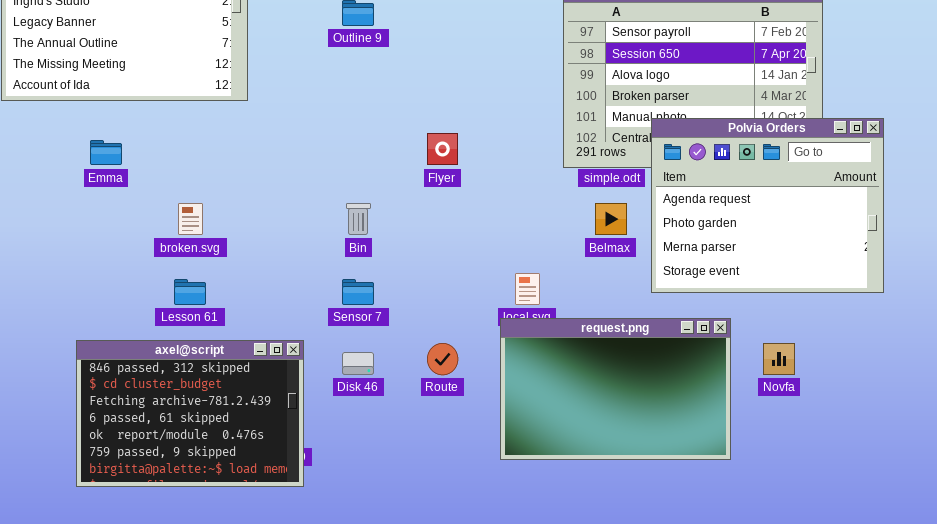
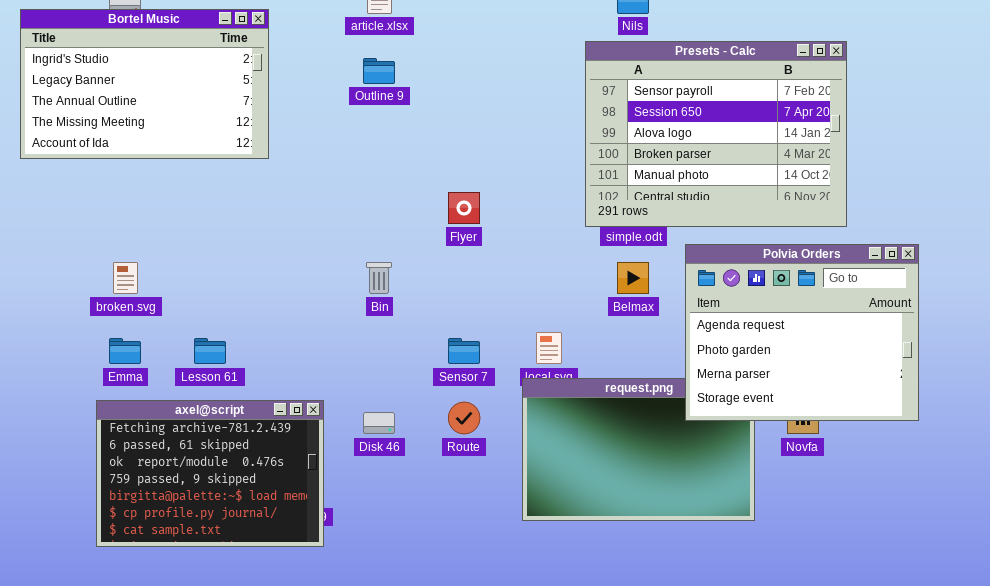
Polvia Orders: [651,118,884,293] -> [685,244,919,421], moved
Emma: [90,140,122,165] -> [109,338,141,364], moved
broken.svg: [178,203,203,235] -> [113,262,138,294], moved
Sensor 7: [342,279,374,305] -> [448,338,480,364], moved
axel@script: [76,340,304,487] -> [96,400,324,547], scrolled down 2 rows

